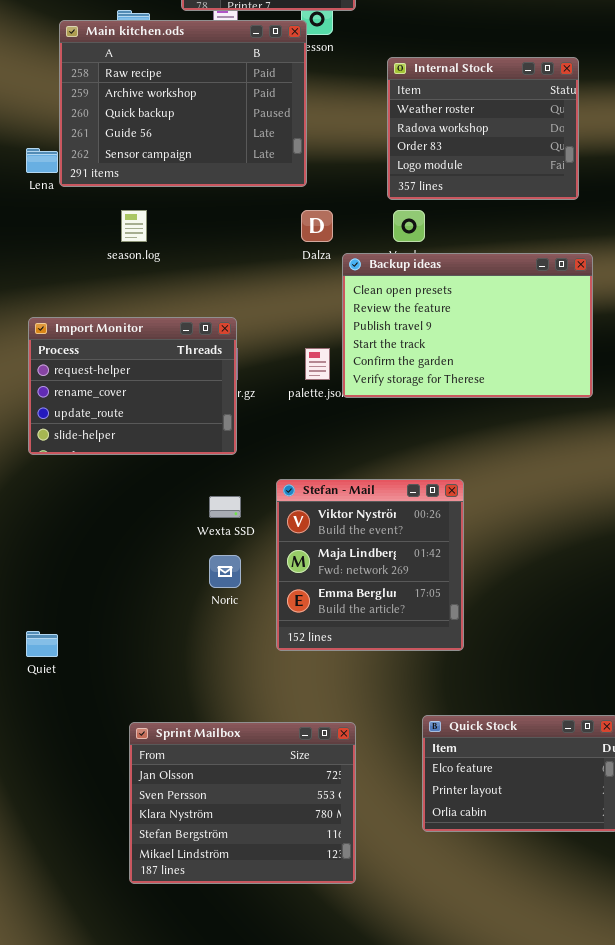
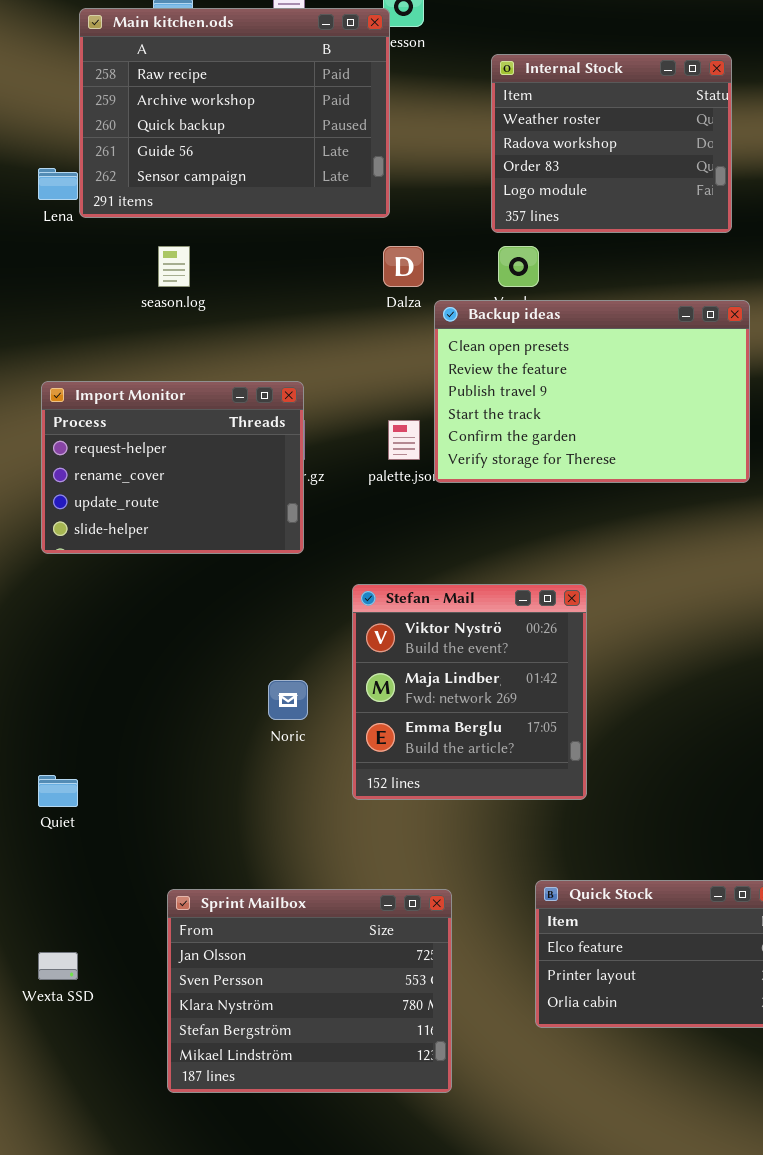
Wexta SSD: [209,496,241,518] -> [38,952,78,980], moved

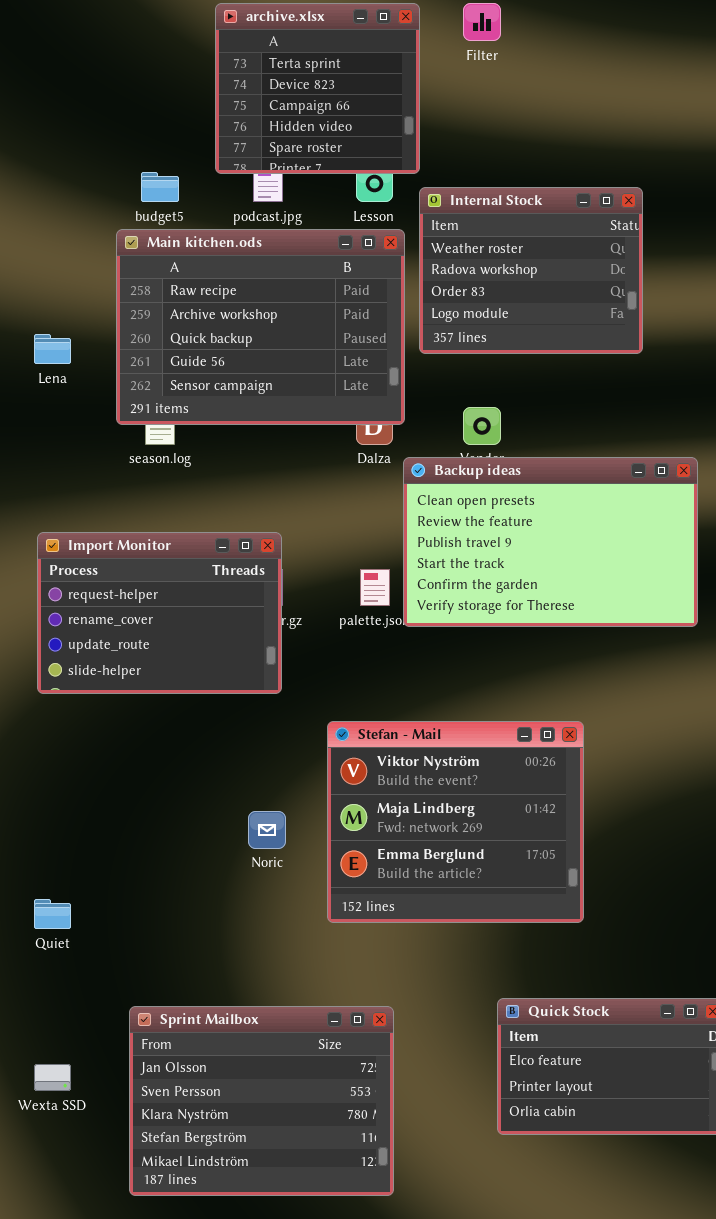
Main kitchen.ods: [79,8,390,218] -> [116,229,405,425], moved
Internal Stock: [491,54,732,233] -> [419,187,643,354], moved
Stefan - Mail: [352,584,587,800] -> [327,721,584,923], resized
Sprint Mailbox: [167,889,452,1093] -> [129,1006,394,1196], moved

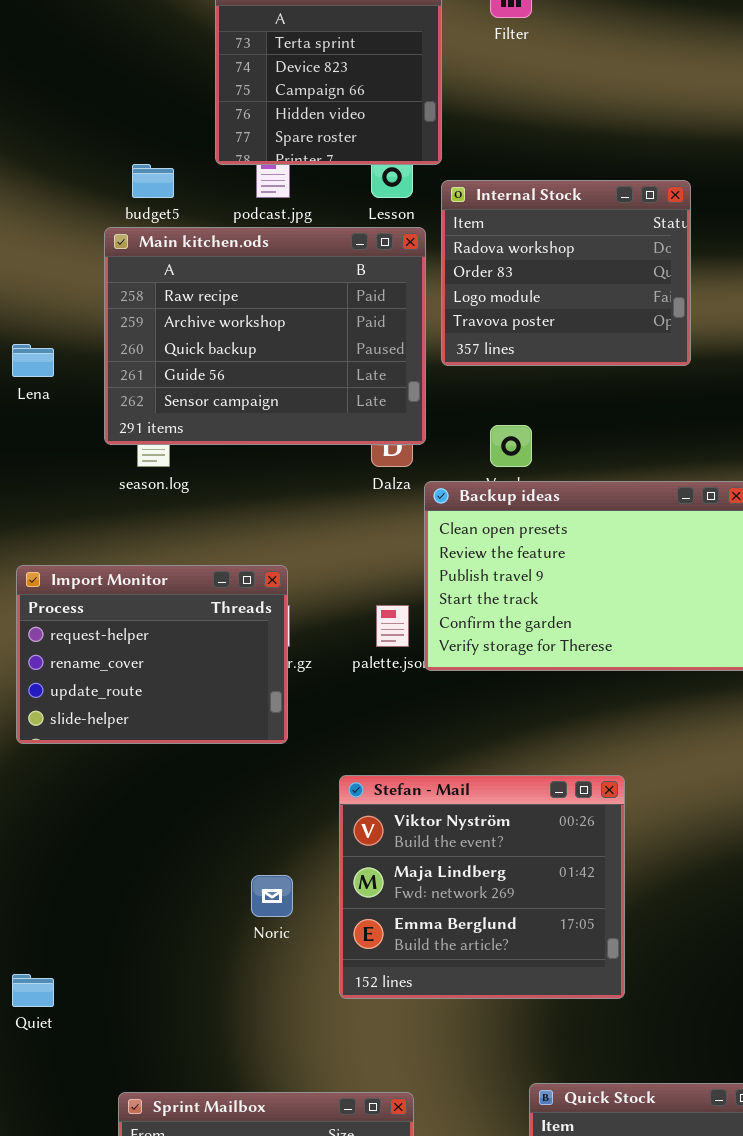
Internal Stock: [419,187,643,354] -> [441,180,691,366], scrolled down 1 row

